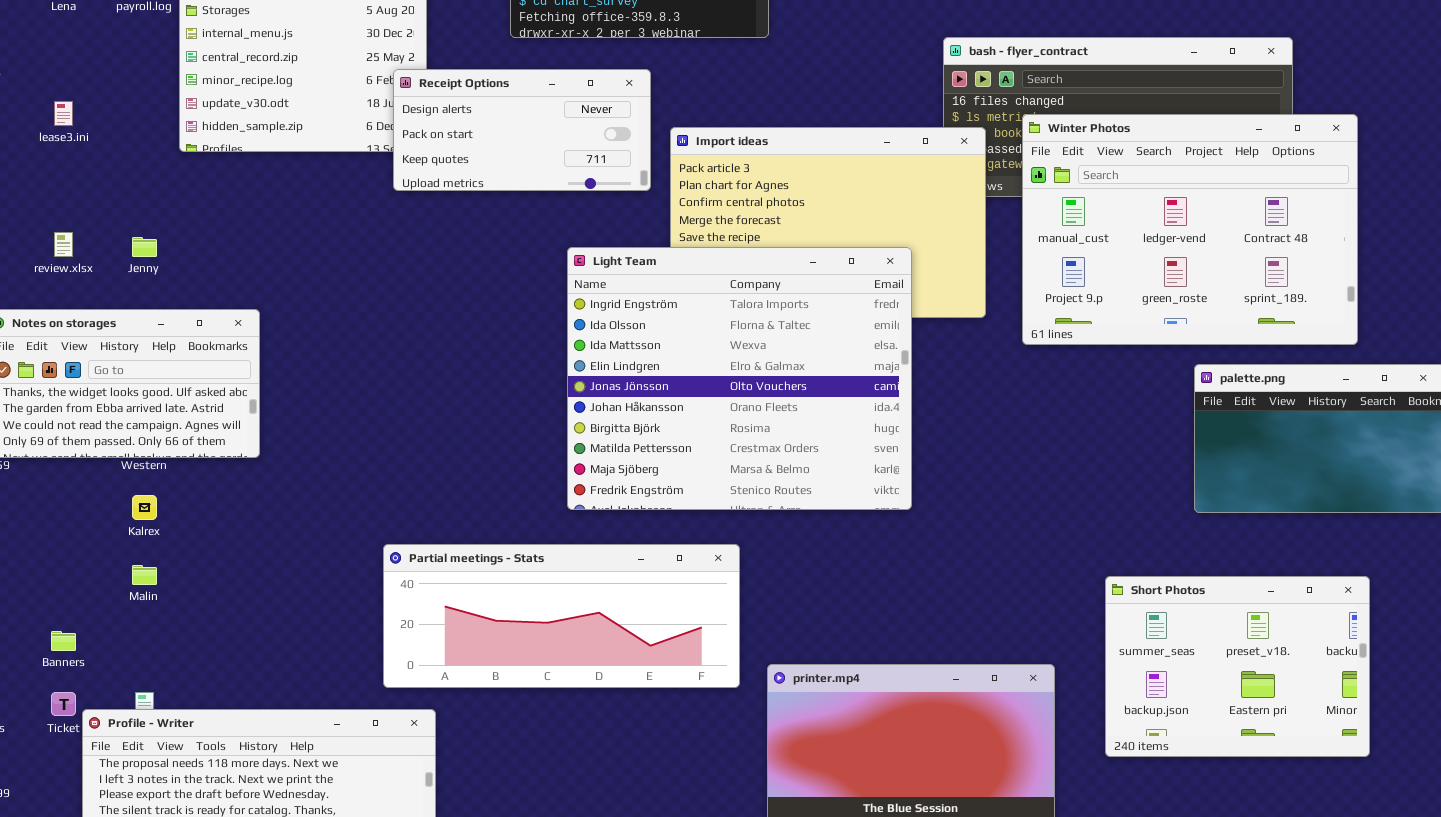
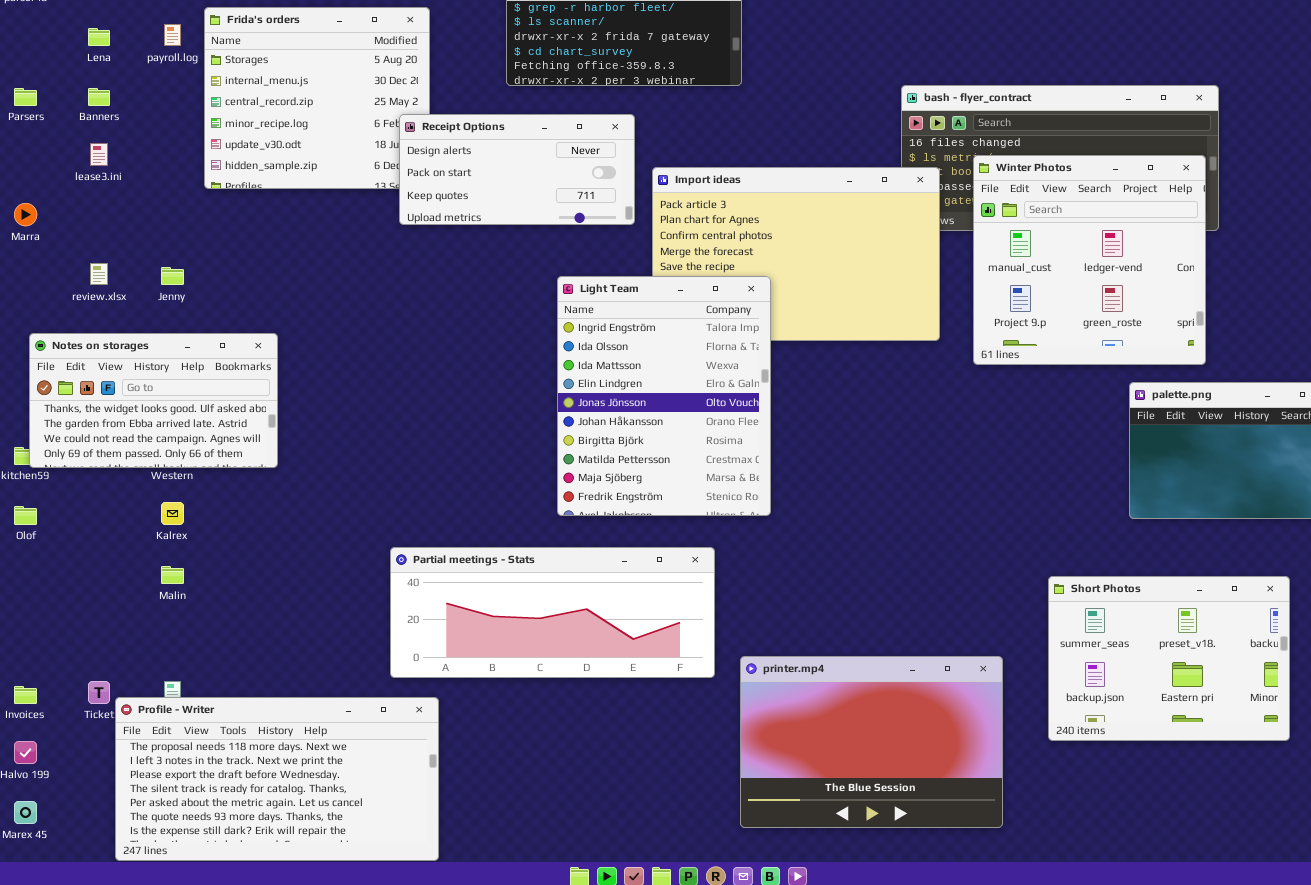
Winter Photos: [1022,114,1358,345] -> [973,155,1206,365], resized
Light Team: [567,247,912,510] -> [557,276,771,516], resized
Banners: [51,631,76,651] -> [88,88,110,106], moved

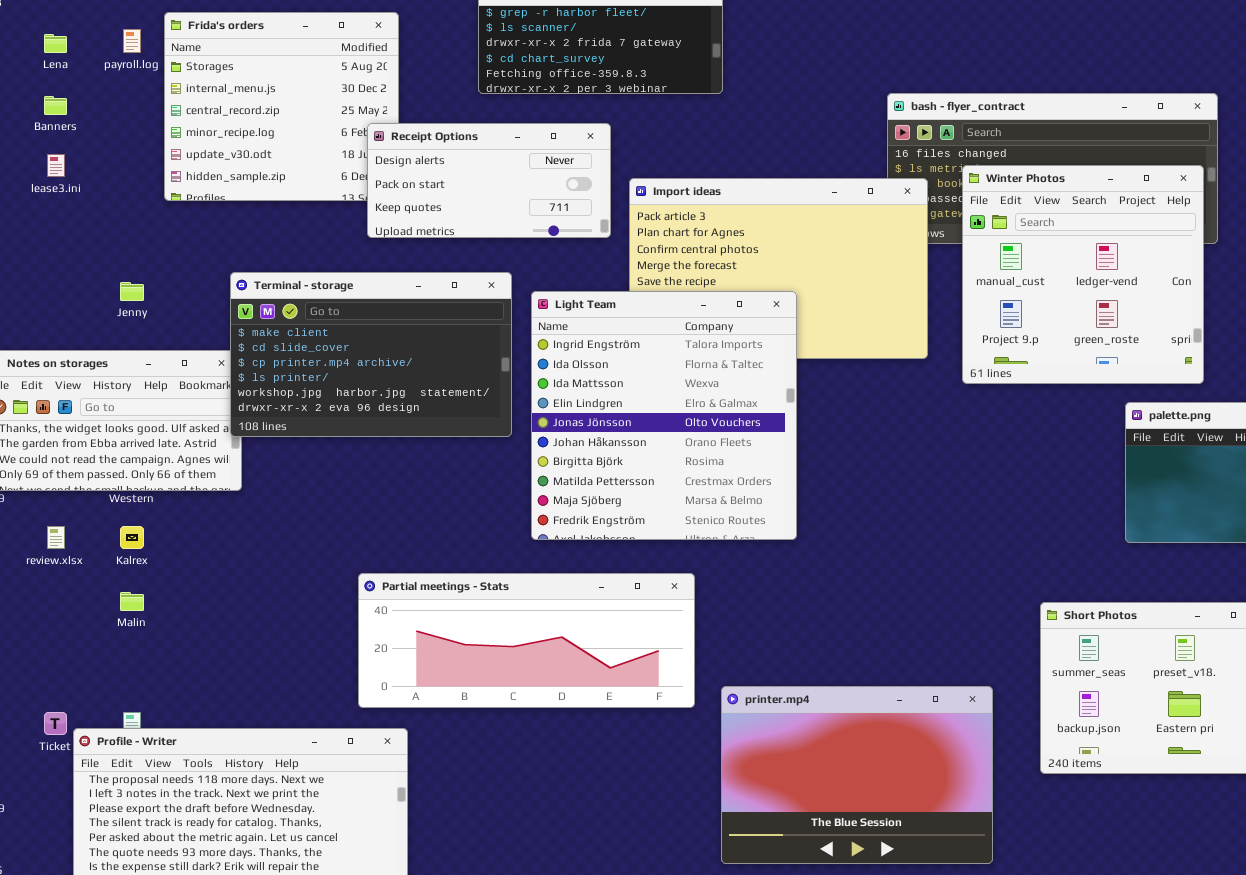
Terminal - storage: none -> [230,272,512,437], opened
review.xlsx: [90,263,108,285] -> [47,526,65,549], moved
Light Team: [557,276,771,516] -> [531,291,797,540], resized

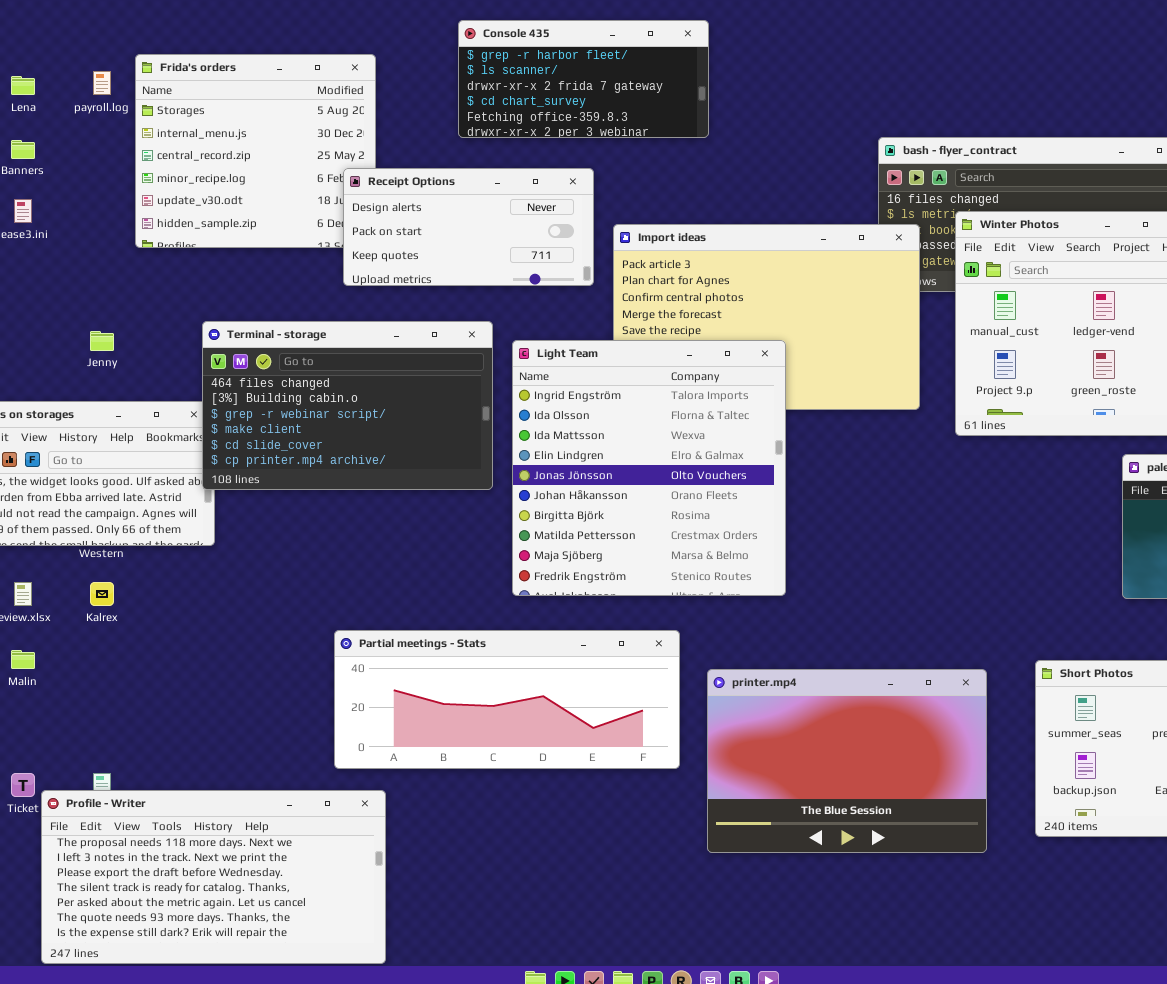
Terminal - storage: [230,272,512,437] -> [202,321,493,490], scrolled up 3 rows
Malin: [120,592,144,611] -> [11,650,35,669], moved
printer.mp4: [721,686,993,864] -> [707,669,987,853], moved

